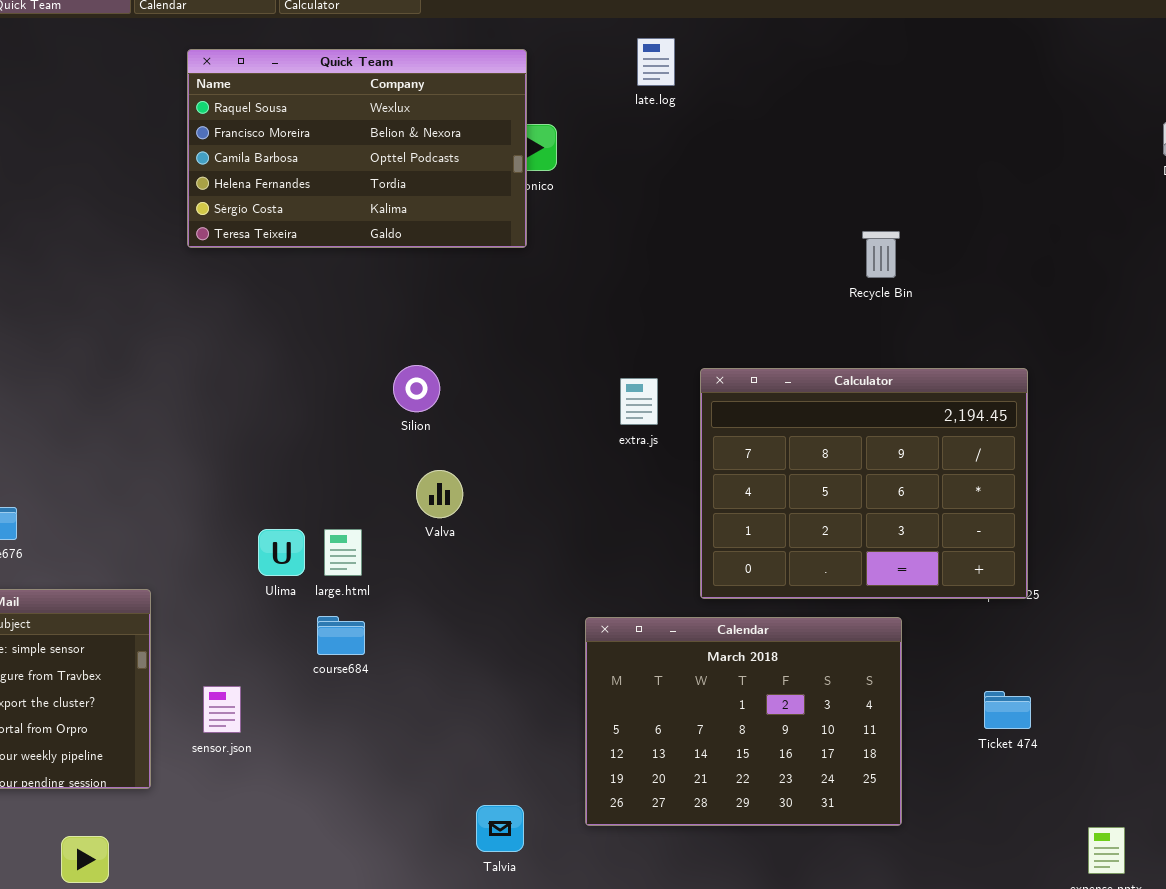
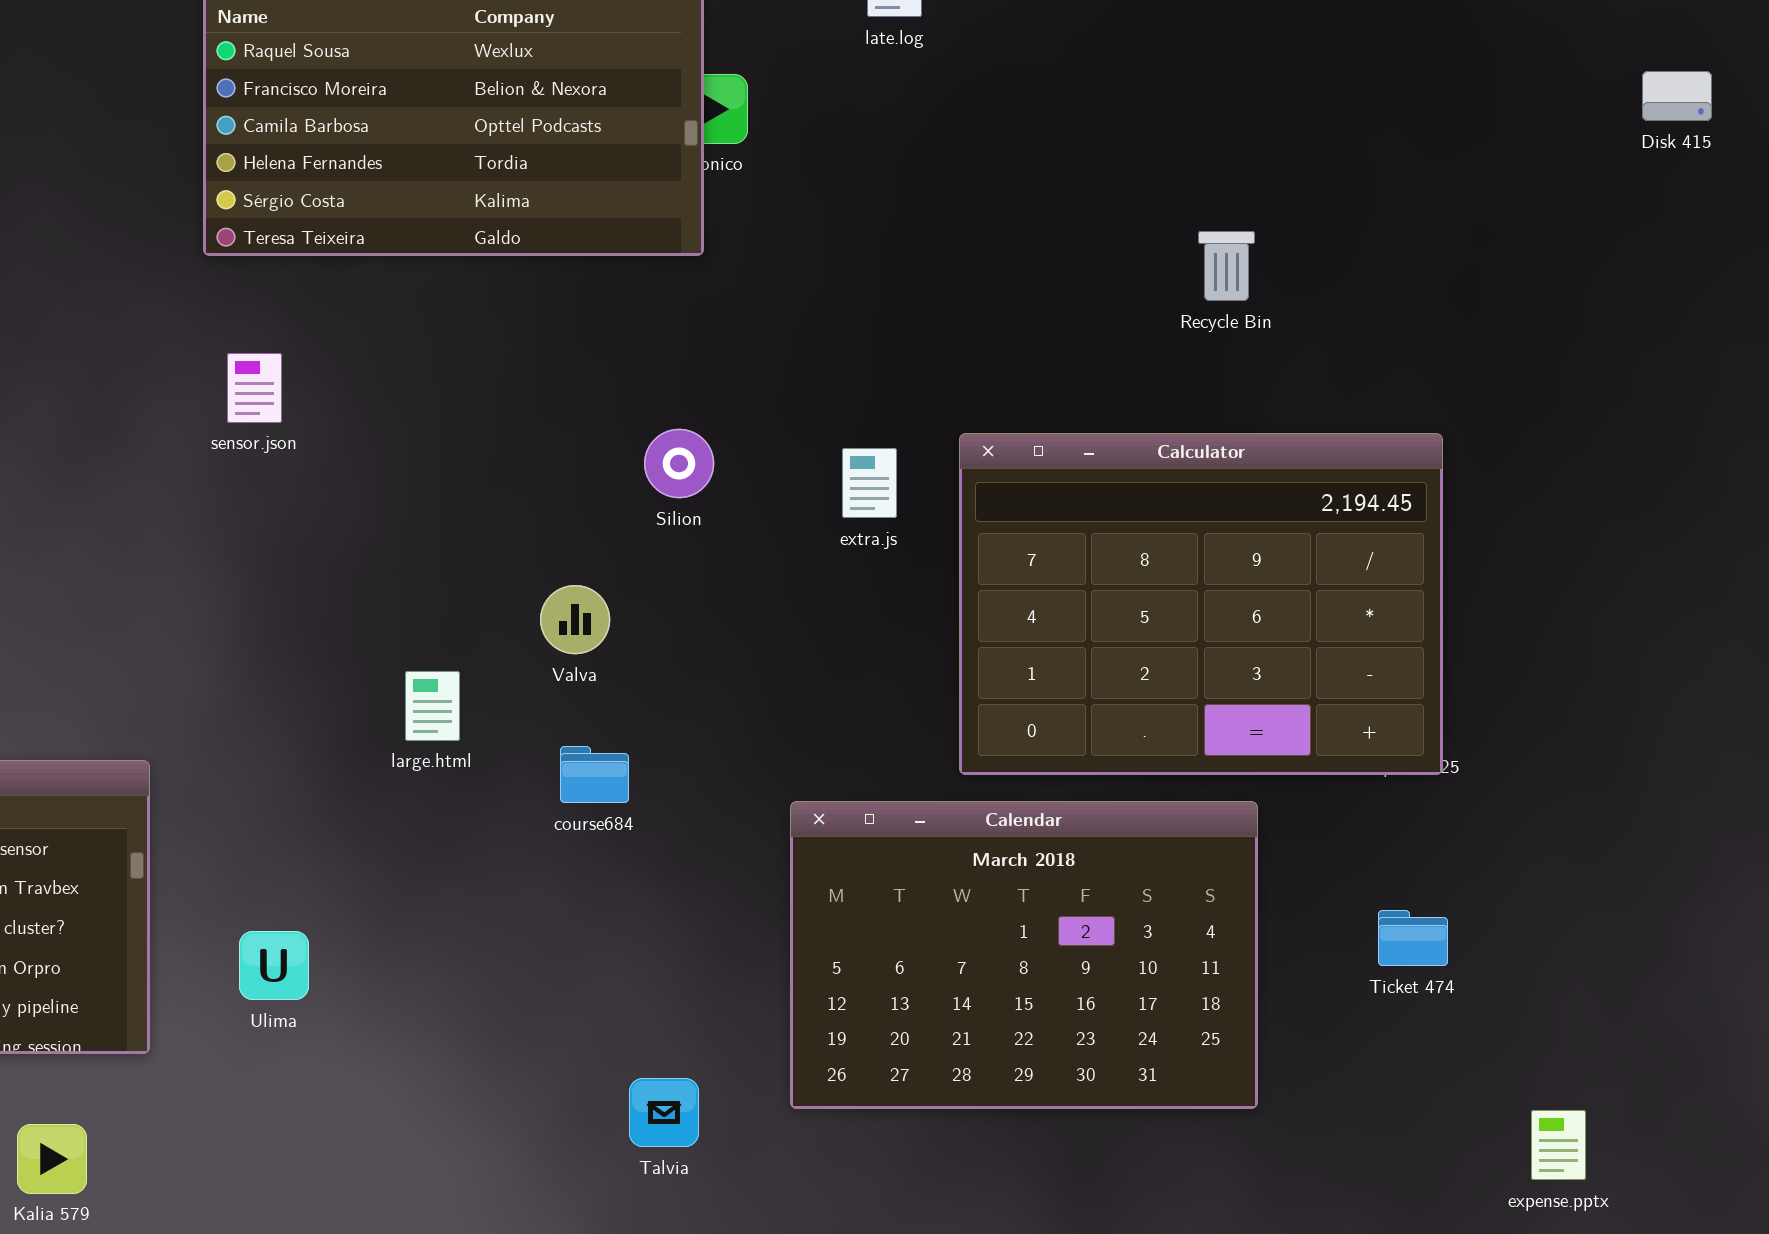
Silion: [393,365,440,412] -> [644,429,714,498], moved
Ulima: [258,529,305,576] -> [239,931,309,1000], moved
course684: [317,616,365,655] -> [560,746,629,803], moved
sensor.json: [203,686,241,733] -> [227,353,282,423], moved

